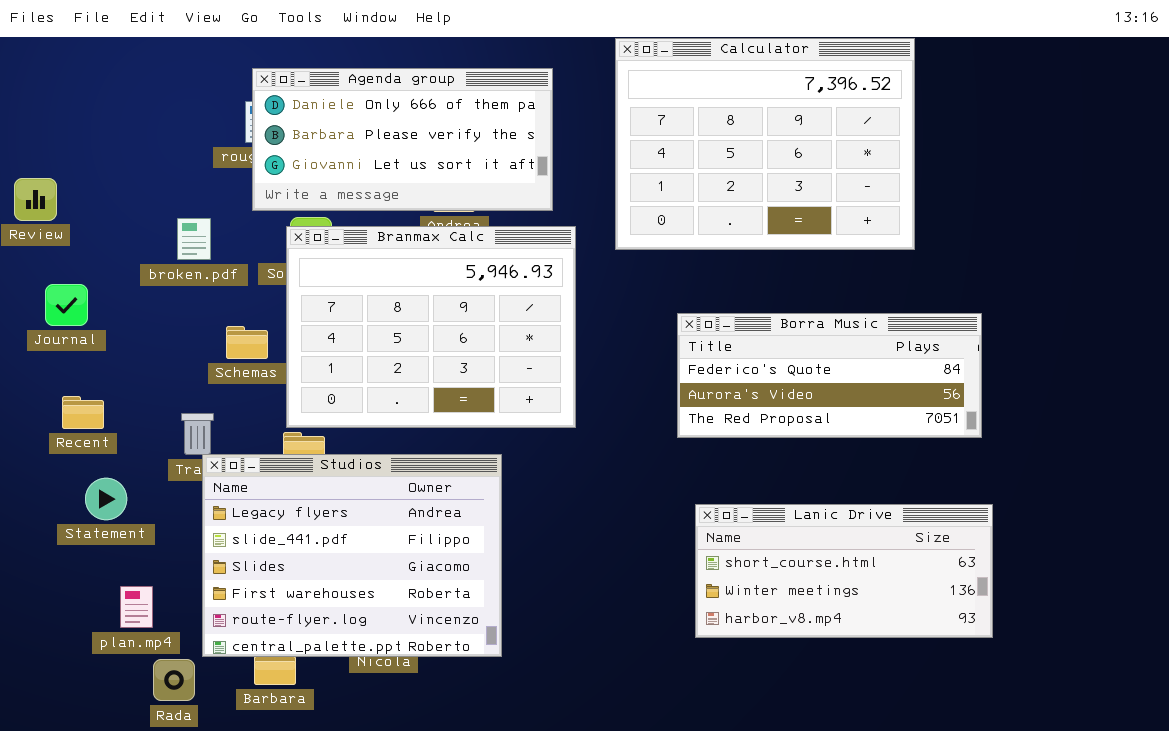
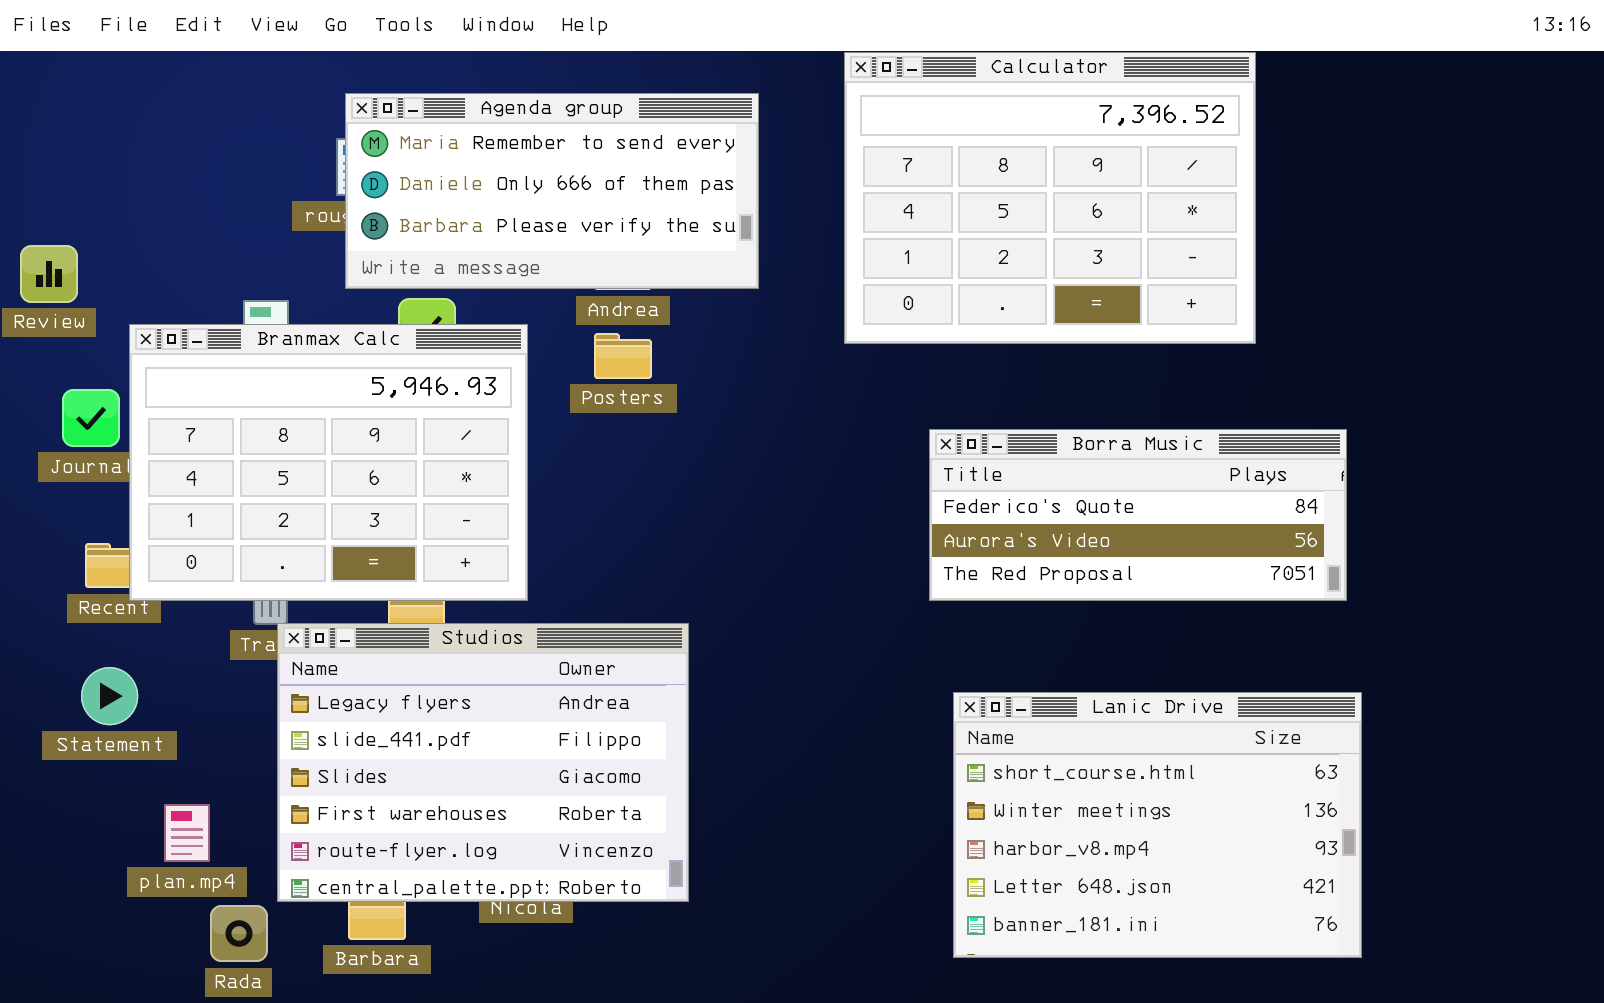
Agenda group: [252,68,553,211] -> [345,93,759,289], scrolled up 1 row
Branmax Calc: [286,226,576,428] -> [129,324,528,601], moved
Statement: [85,478,127,520] -> [81,667,138,725], moved
Lanic Drive: [695,504,993,638] -> [953,692,1362,958], resized

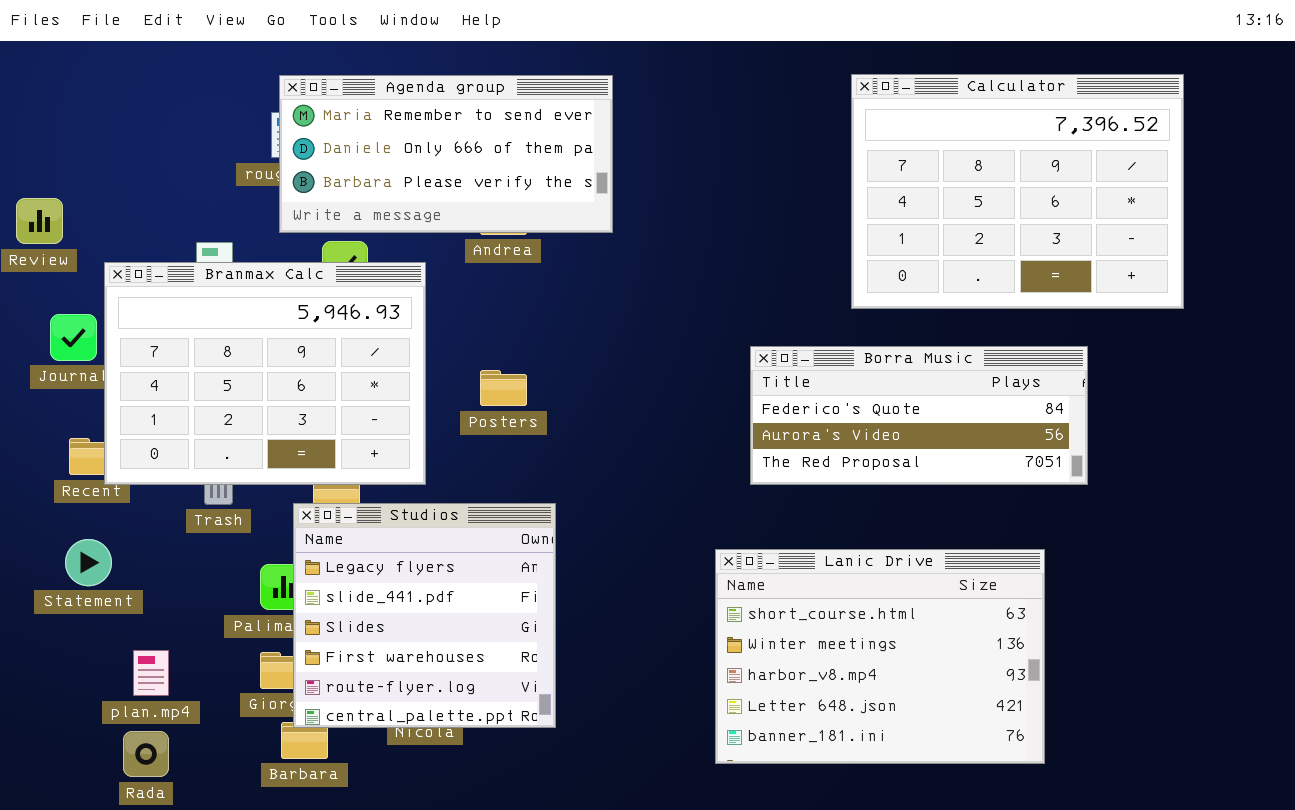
Calculator: [844,52,1256,344] -> [851,74,1184,309], moved
Posters: [594,333,652,379] -> [480,370,527,406], moved
Studios: [277,623,689,902] -> [293,503,556,728], resized
Lanic Drive: [953,692,1362,958] -> [715,549,1045,764], moved
Rada: [210,905,268,962] -> [123,731,169,777], moved

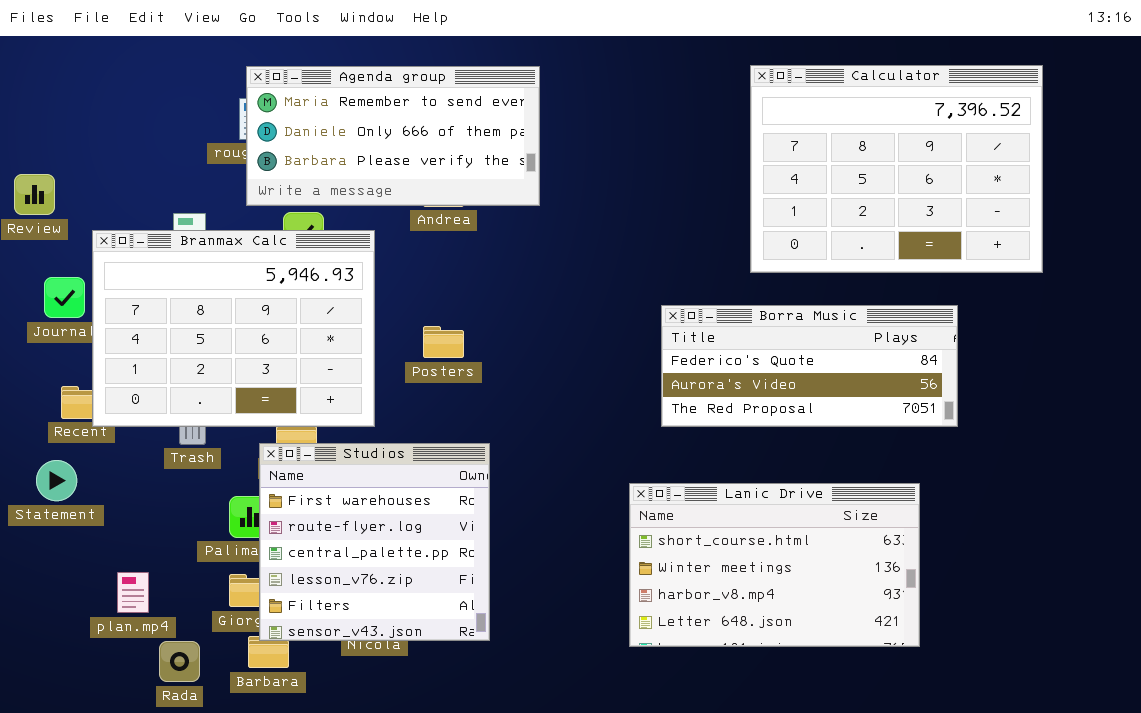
Studios: [293,503,556,728] -> [259,443,490,641], scrolled down 3 rows
Statement: [65,539,112,586] -> [36,460,77,501], moved
Lanic Drive: [715,549,1045,764] -> [629,483,920,647], resized
Rada: [123,731,169,777] -> [159,641,200,682], moved

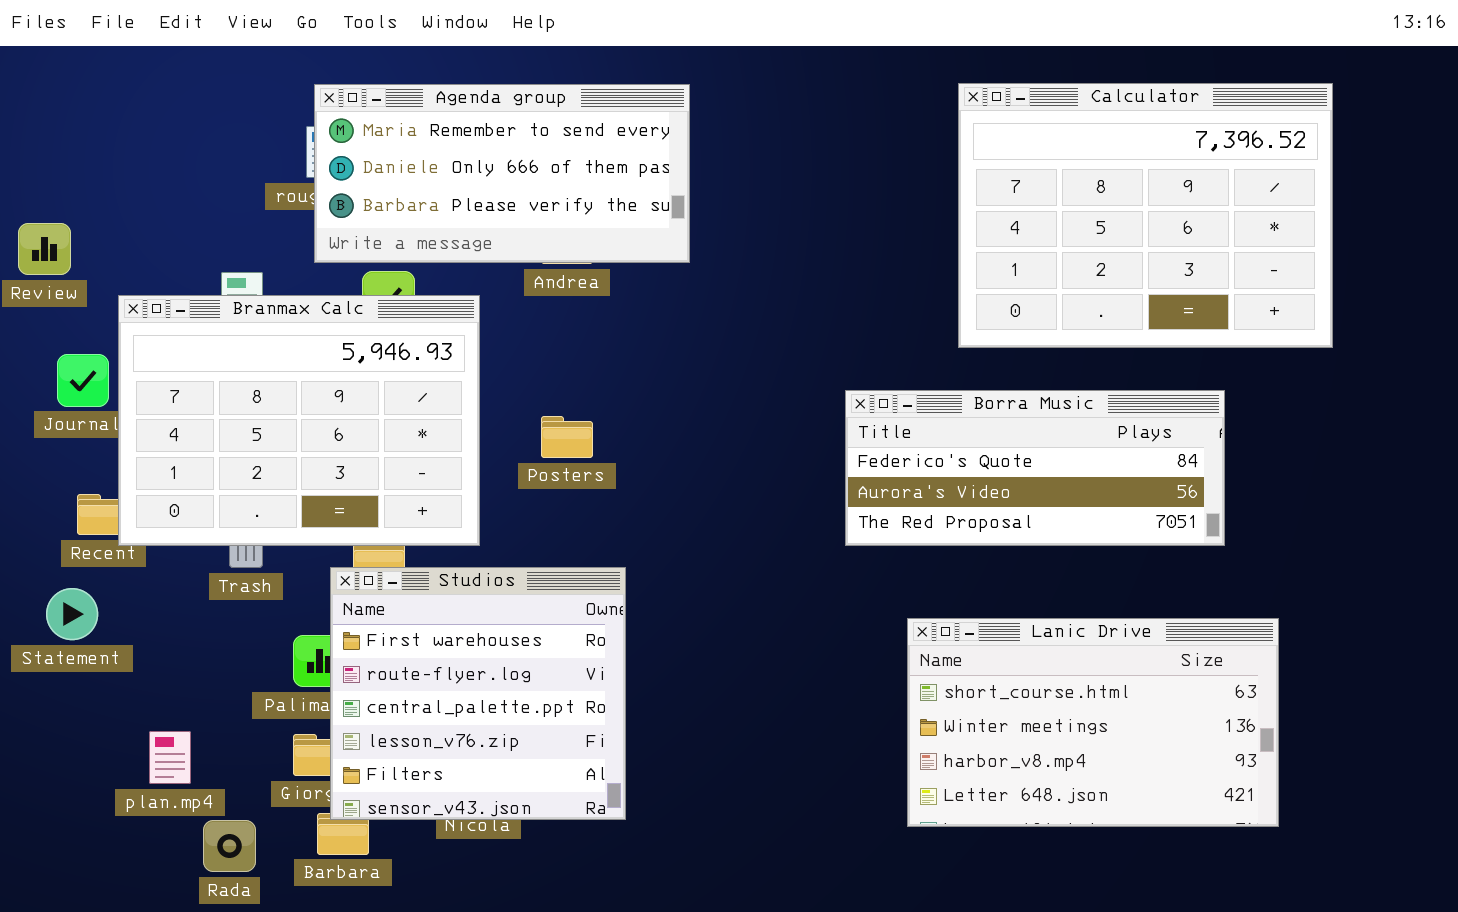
Lanic Drive: [629,483,920,647] -> [907,618,1279,827], moved

